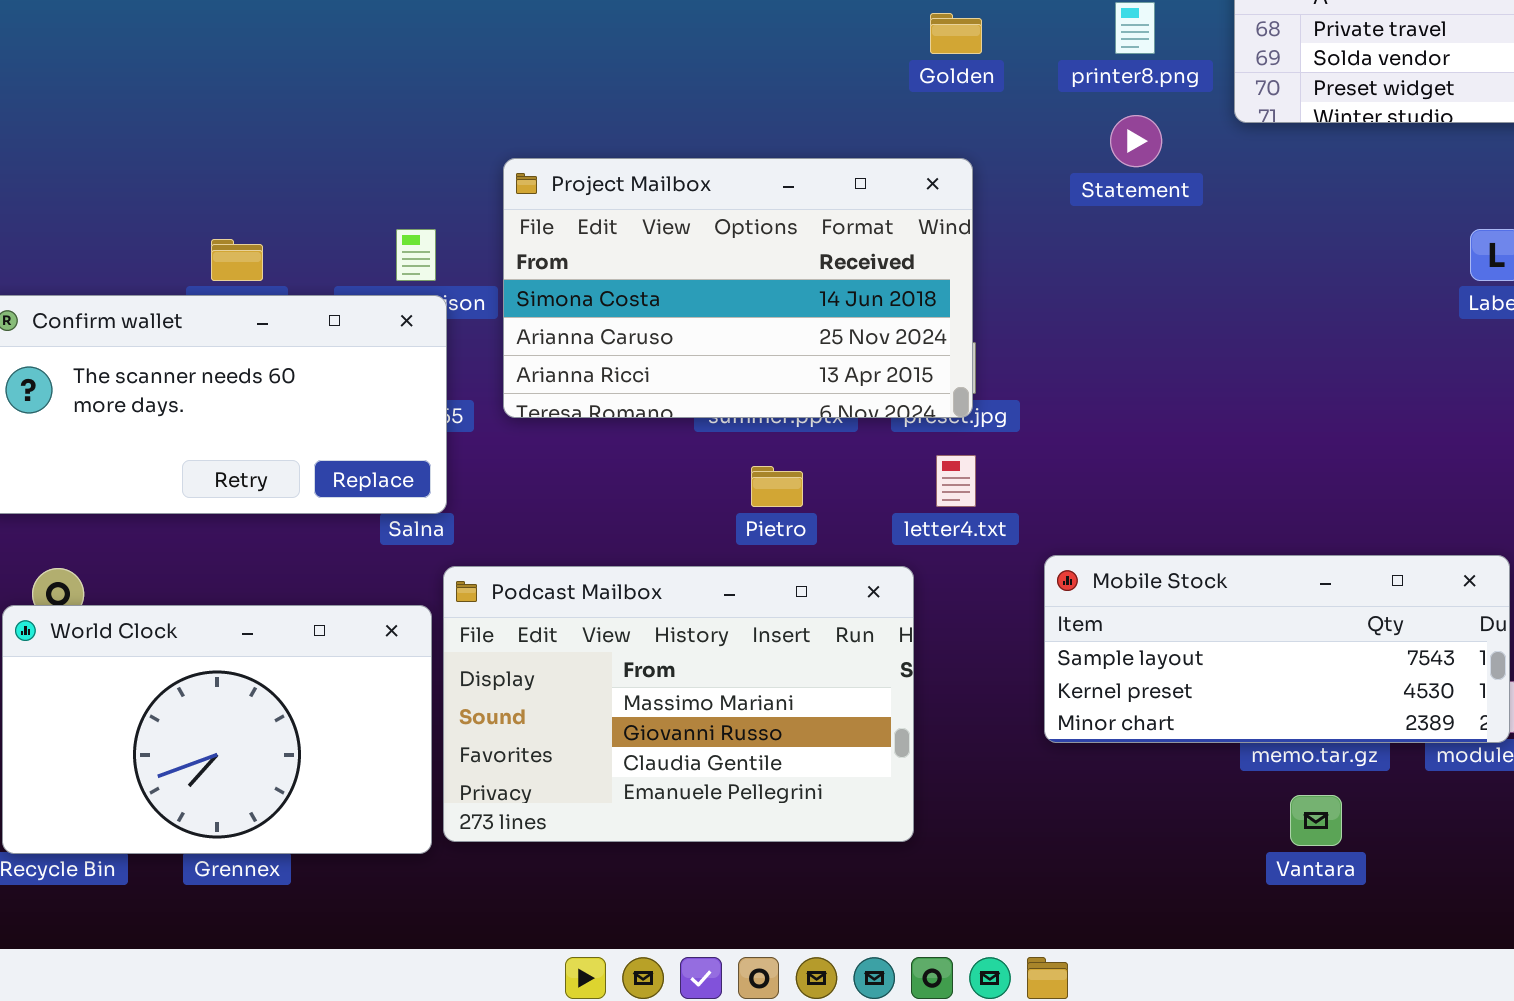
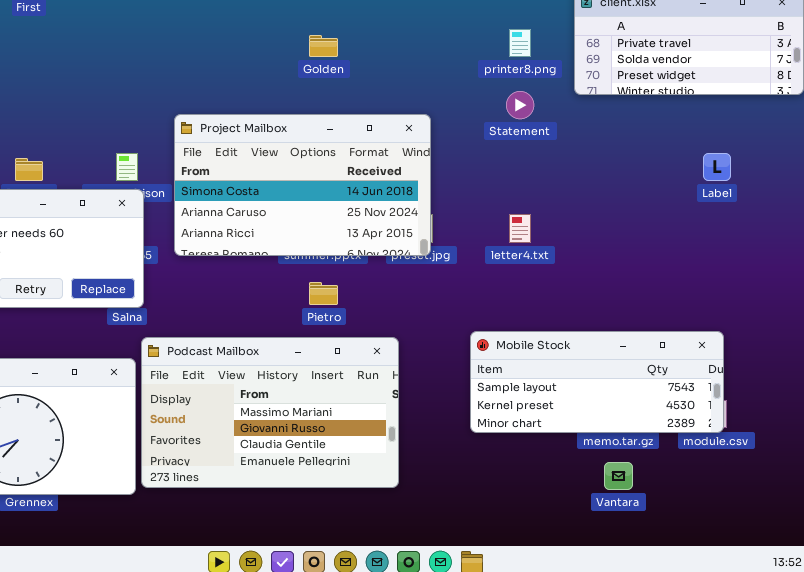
Golden: [930,13,982,54] -> [309,35,338,57], moved
letter4.txt: [936,455,976,507] -> [509,214,531,243], moved

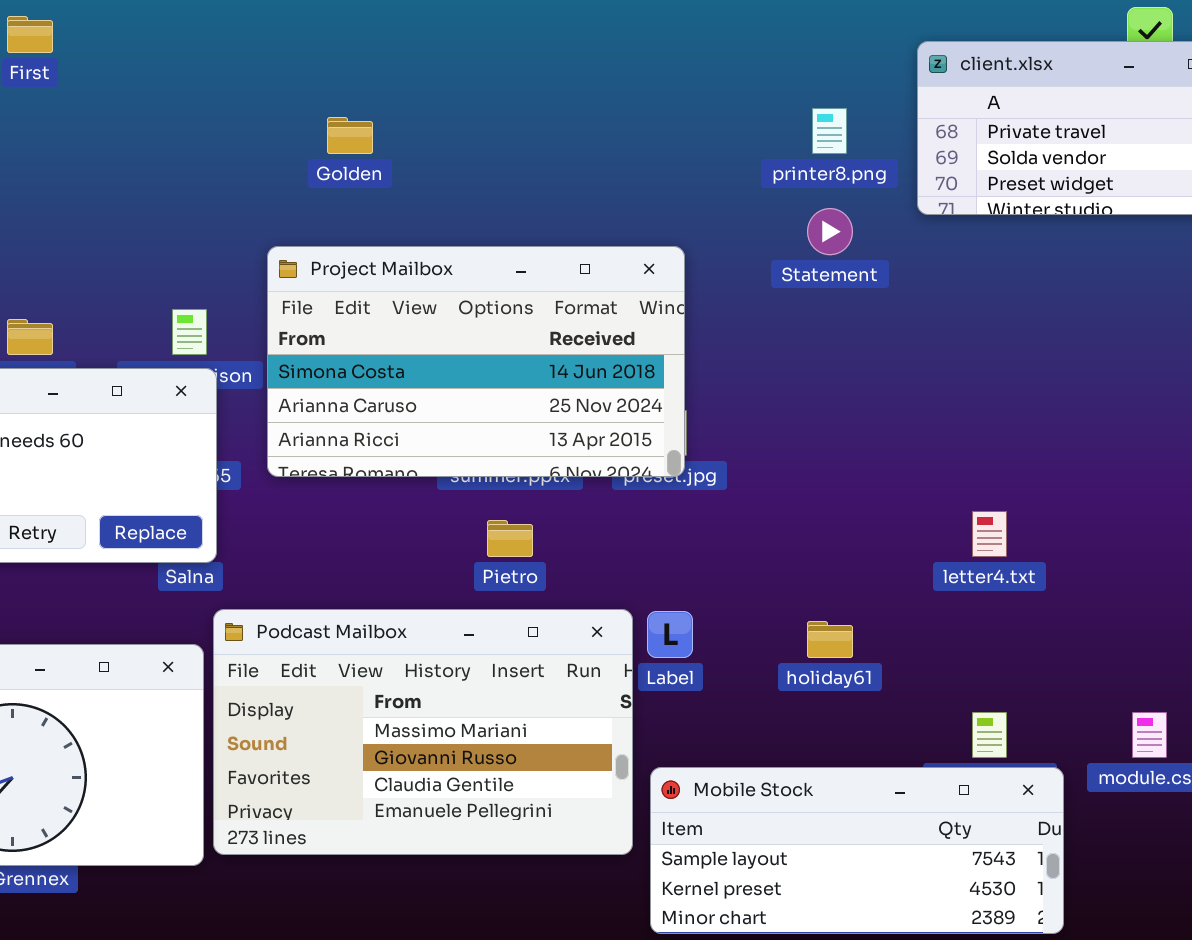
Golden: [309,35,338,57] -> [327,117,373,154], moved
Label: [703,153,731,181] -> [647,611,693,658], moved
letter4.txt: [509,214,531,243] -> [972,511,1007,557], moved
Mobile Stock: [470,331,724,433] -> [650,767,1064,934], moved

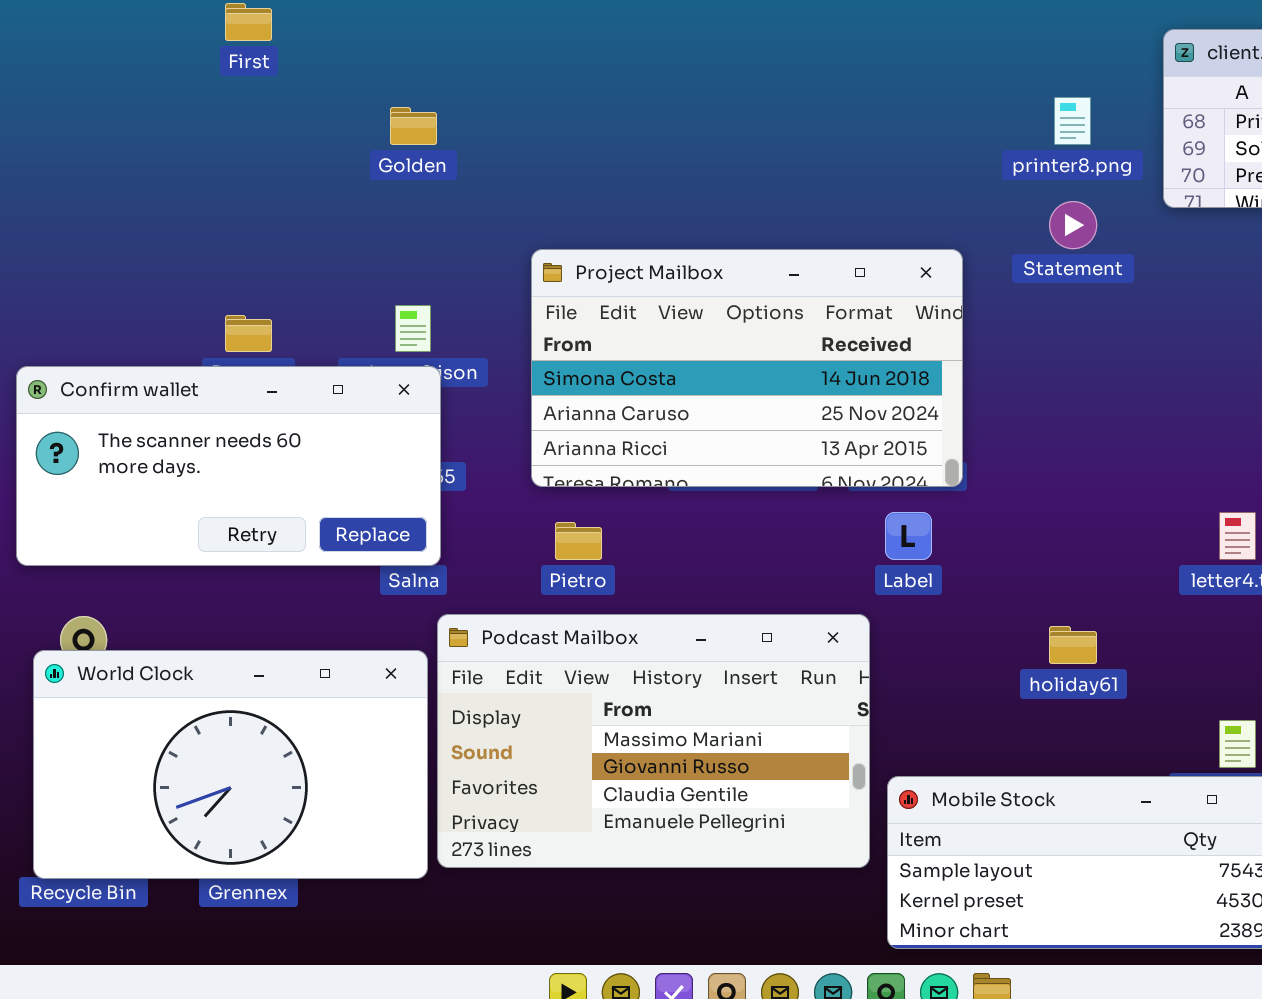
Golden: [327,117,373,154] -> [390,107,437,145], moved
Project Mailbox: [267,246,685,477] -> [531,249,963,487], moved
Pietro: [487,520,533,557] -> [555,522,602,560], moved
Label: [647,611,693,658] -> [885,512,932,560], moved

